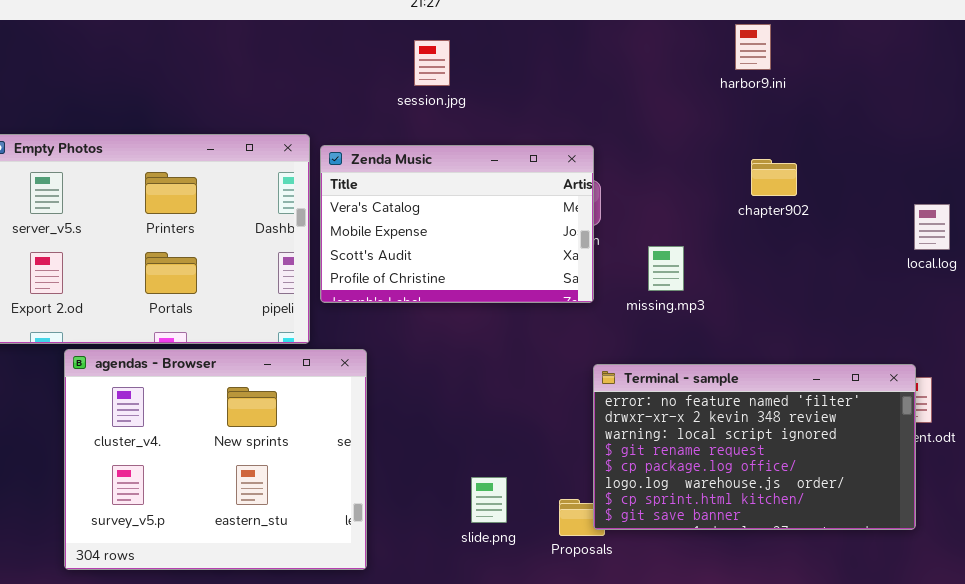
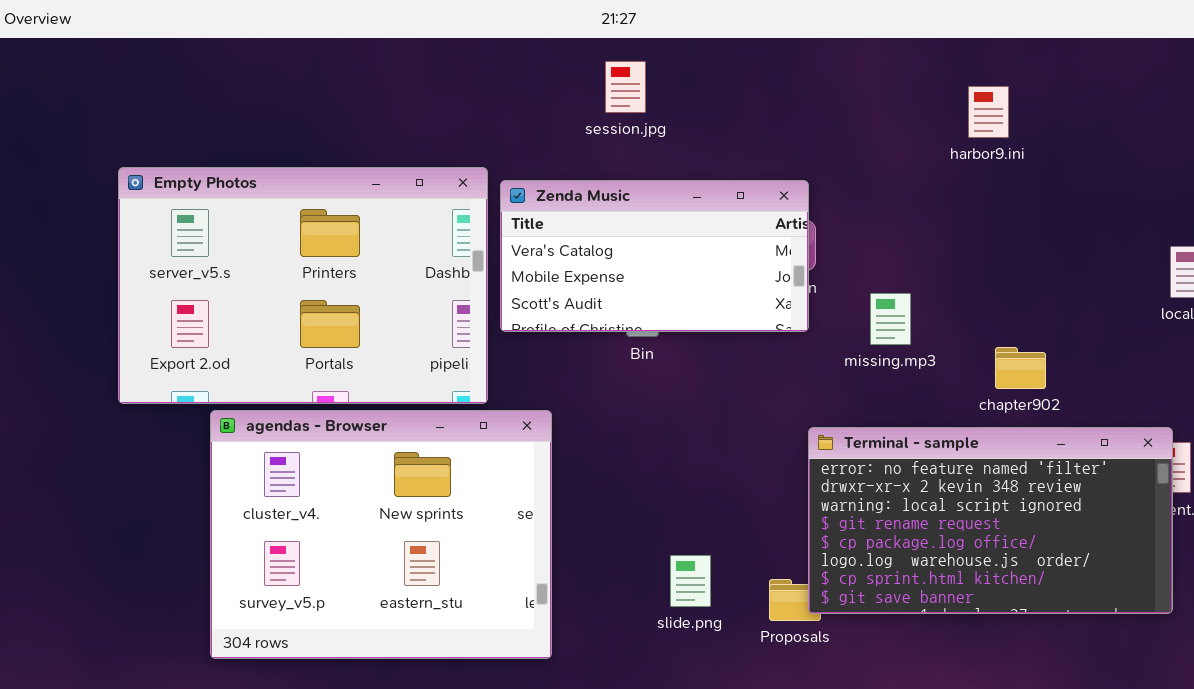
harbor9.ini: [735,24,771,70] -> [968,86,1009,138], moved
Zenda Music: [320,145,594,303] -> [500,180,809,332], resized
chapter902: [751,159,797,196] -> [995,347,1046,389], moved

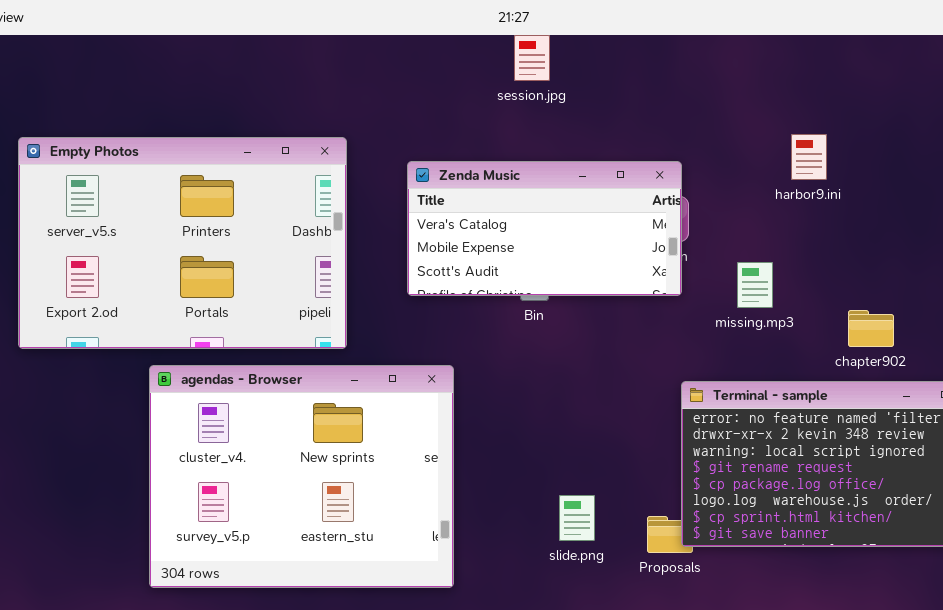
session.jpg: [605,61,646,113] -> [514,35,550,81], moved
harbor9.ini: [968,86,1009,138] -> [791,134,827,180], moved
Empty Photos: [118,167,488,404] -> [18,137,347,349], moved

